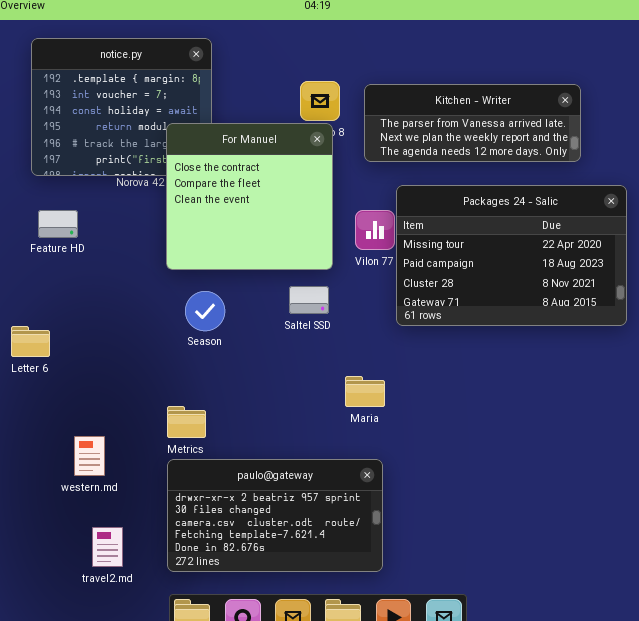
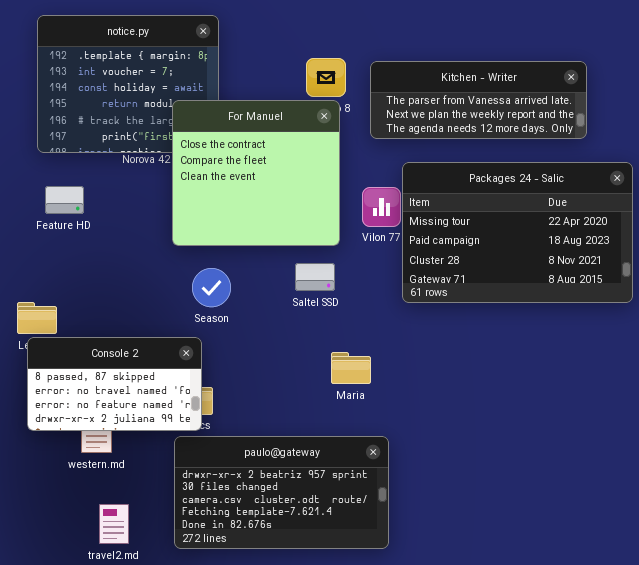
Console 2: none -> [27,337,202,431], opened
Maria: [345,376,385,407] -> [331,352,371,384], moved

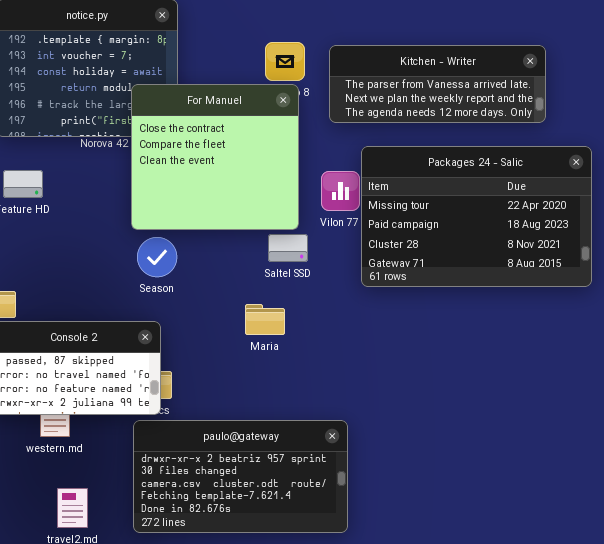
Saltel SSD: [295,263,335,291] -> [268,234,308,262], moved
Season: [192,268,231,307] -> [137,237,177,277], moved
Maria: [331,352,371,384] -> [245,304,285,335], moved

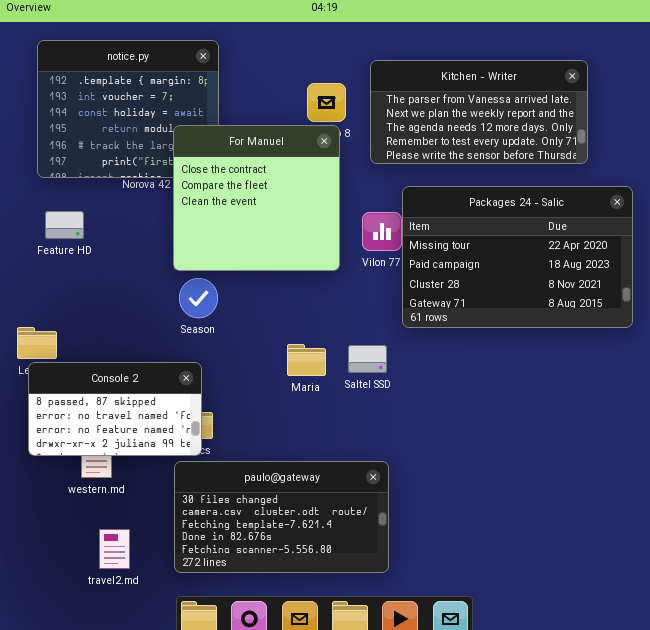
Kitchen - Writer: [329,45,546,123] -> [370,60,588,164], resized
Saltel SSD: [268,234,308,262] -> [348,345,387,373], moved
paulo@gateway: [133,420,348,533] -> [174,461,389,573], scrolled down 1 row

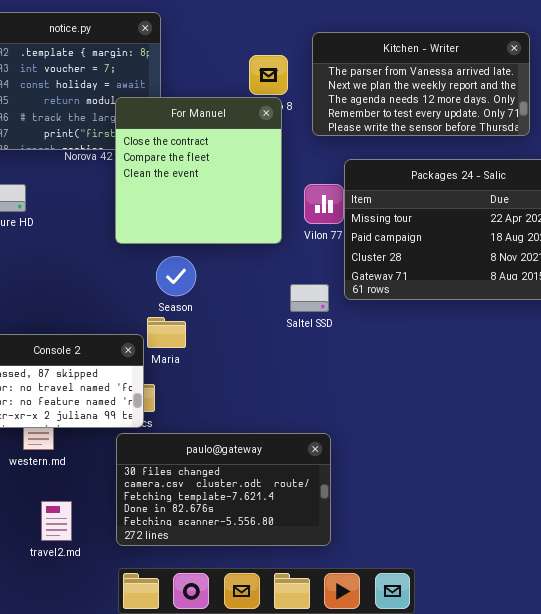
Season: [179,278,218,318] -> [156,256,196,296], moved
Maria: [287,344,326,376] -> [147,317,186,348], moved
Saltel SSD: [348,345,387,373] -> [290,284,329,312], moved

